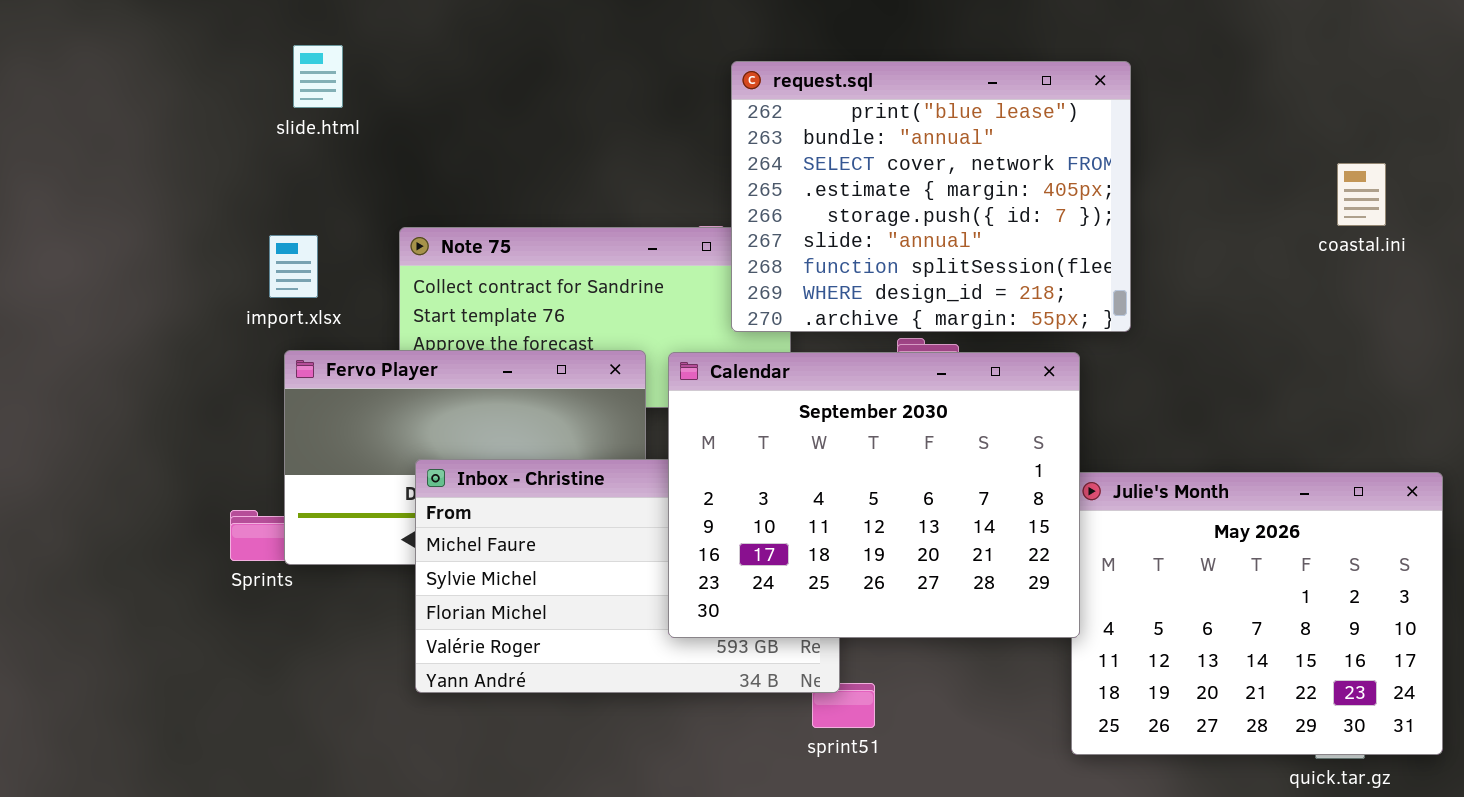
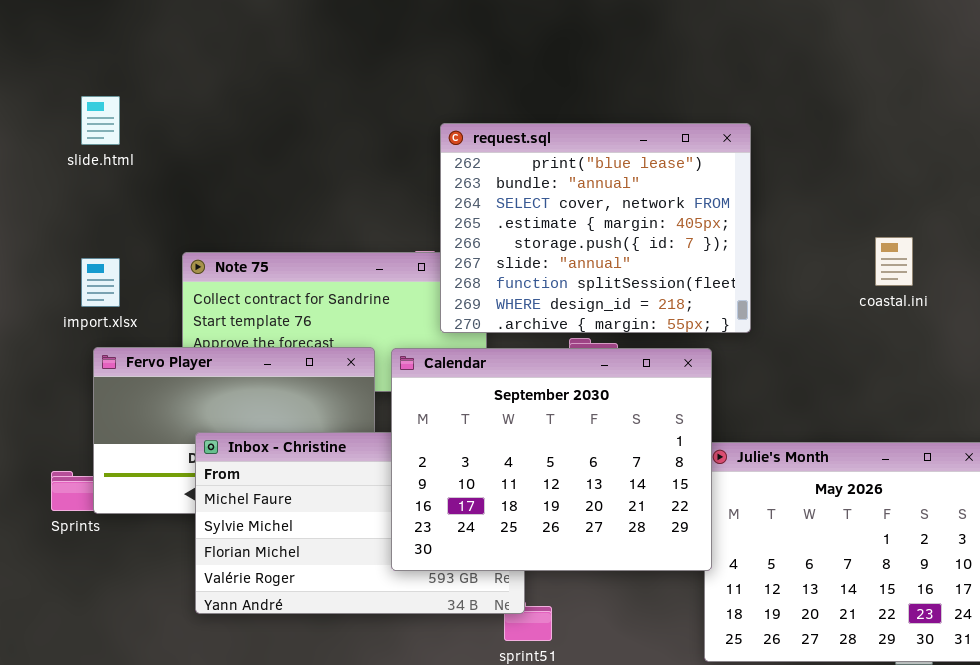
slide.html: [293,45,343,108] -> [81,96,120,145], moved
coastal.ini: [1337,163,1386,226] -> [875,237,913,286], moved

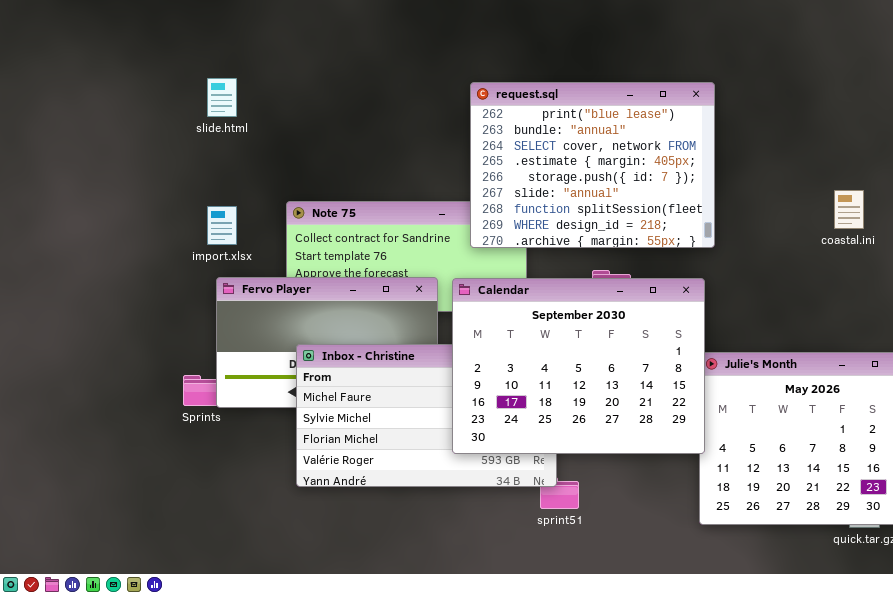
request.sql: [440,123,751,333] -> [470,82,715,248], moved

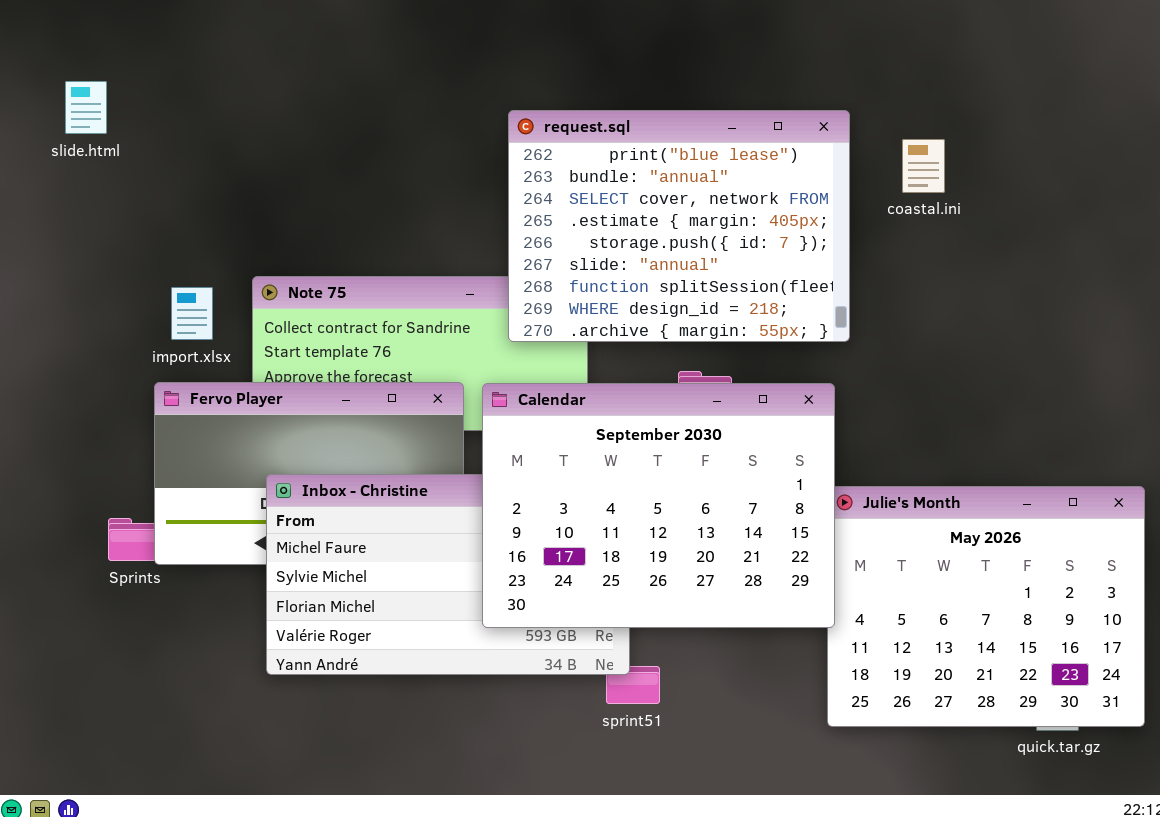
slide.html: [207,78,237,117] -> [65,81,107,134], moved
coastal.ini: [834,190,864,229] -> [902,139,945,193], moved
import.xlsx: [207,206,237,245] -> [171,287,213,340], moved

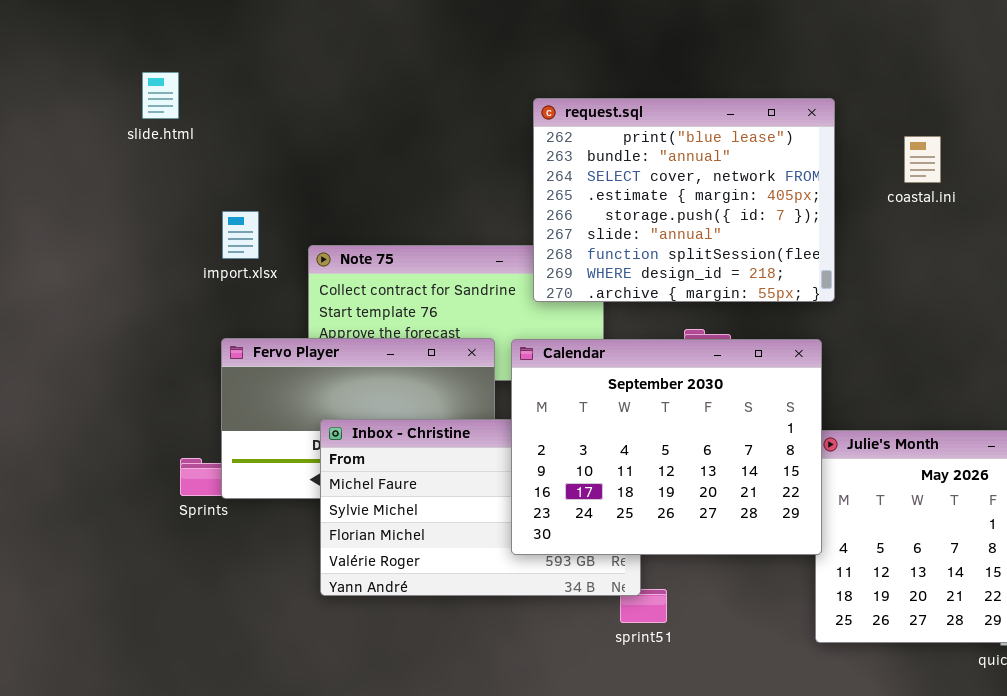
coastal.ini: [902,139,945,193] -> [904,136,941,183], moved
import.xlsx: [171,287,213,340] -> [222,211,259,259], moved

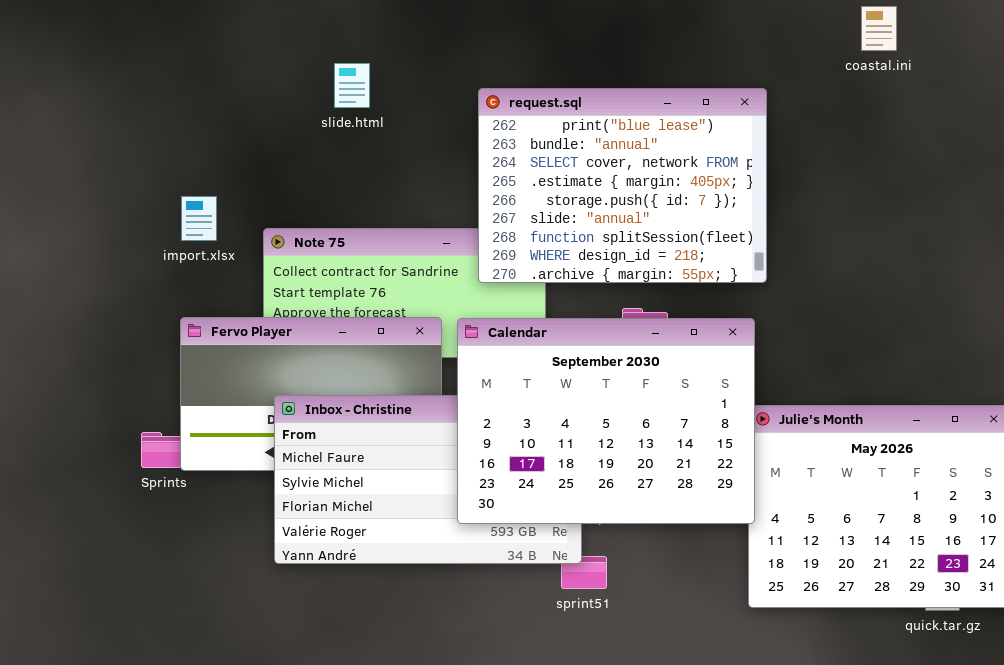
slide.html: [142,72,179,119] -> [334,63,370,108], moved
coastal.ini: [904,136,941,183] -> [861,6,897,51], moved

